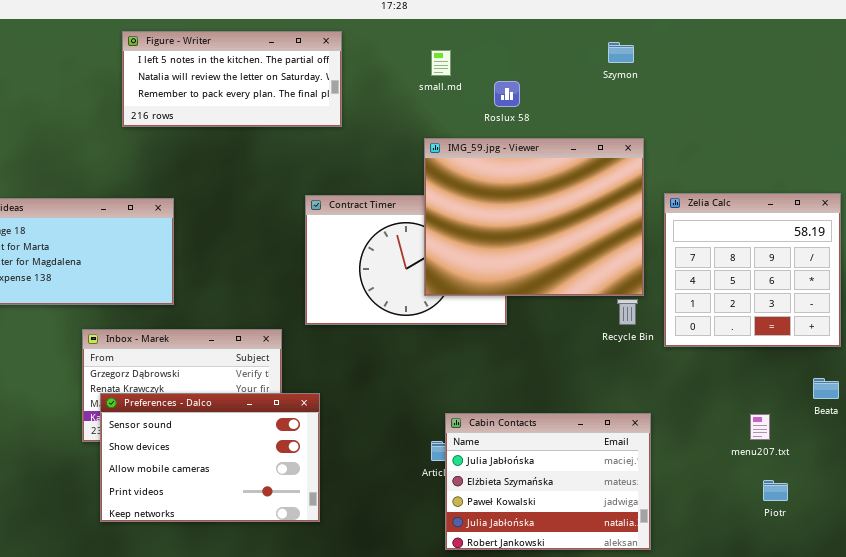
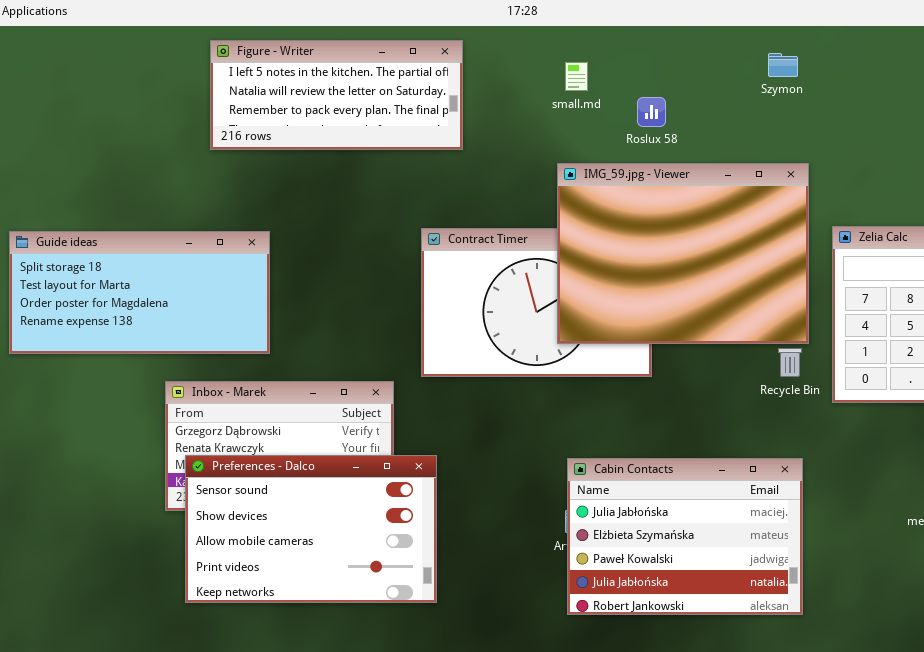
Cabin Contacts: [445,413,651,550] -> [567,458,803,615], moved

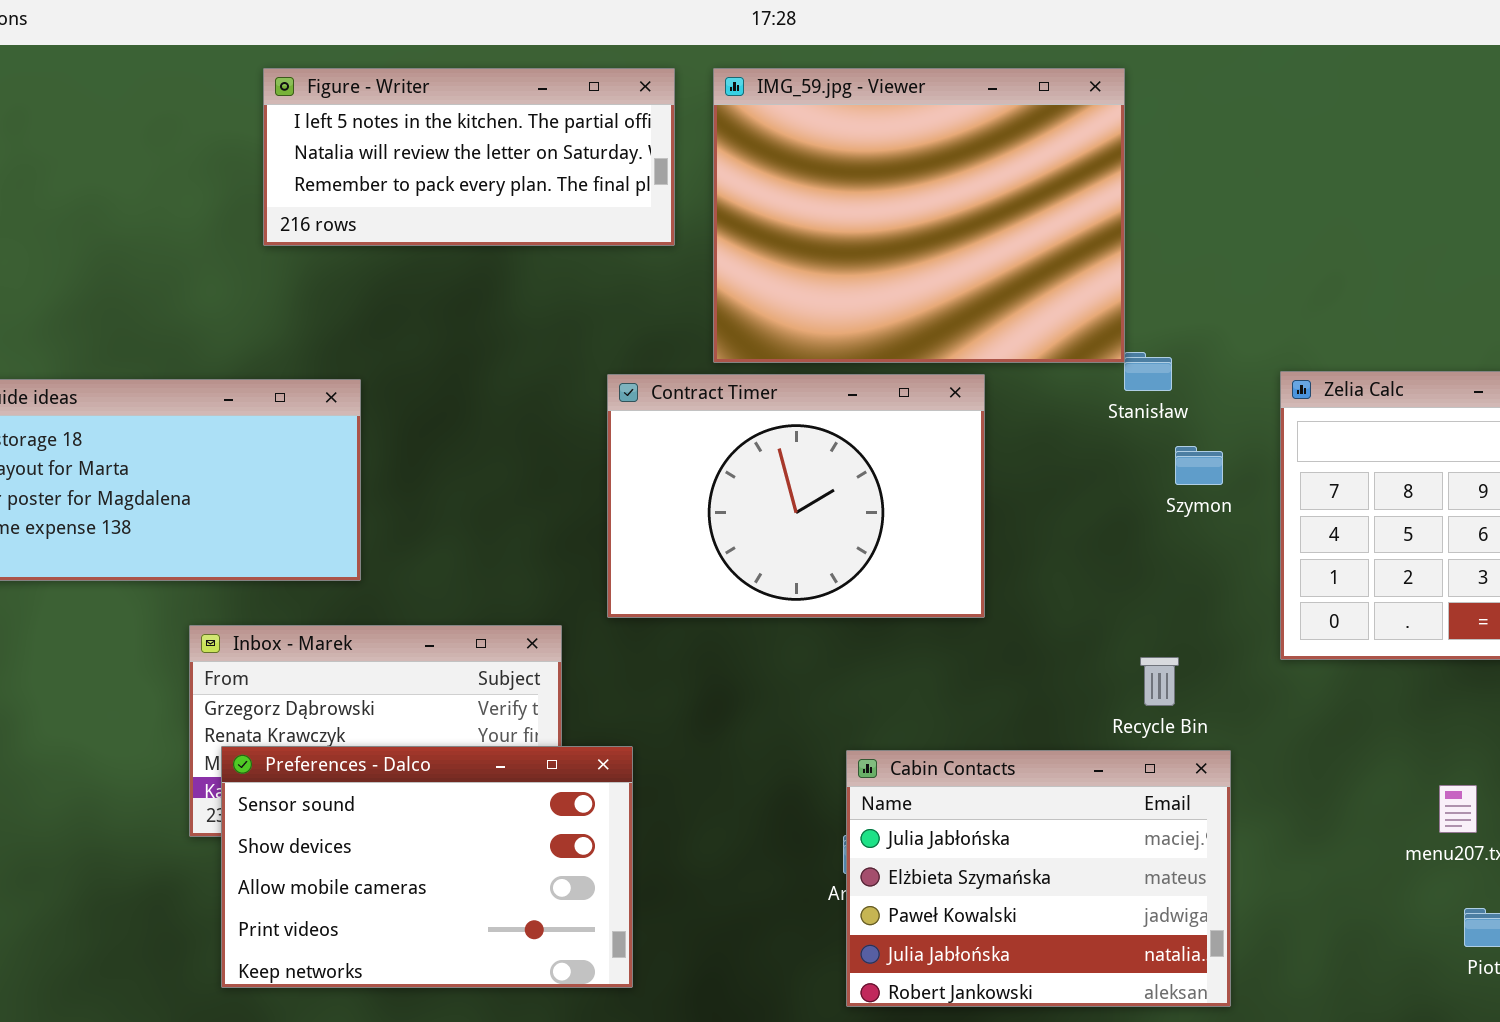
Szymon: [768,53,798,77] -> [1175,446,1223,485], moved
IMG_59.jpg - Viewer: [557,163,809,344] -> [713,68,1125,363], moved
Recycle Bin: [778,348,802,377] -> [1140,657,1179,706], moved

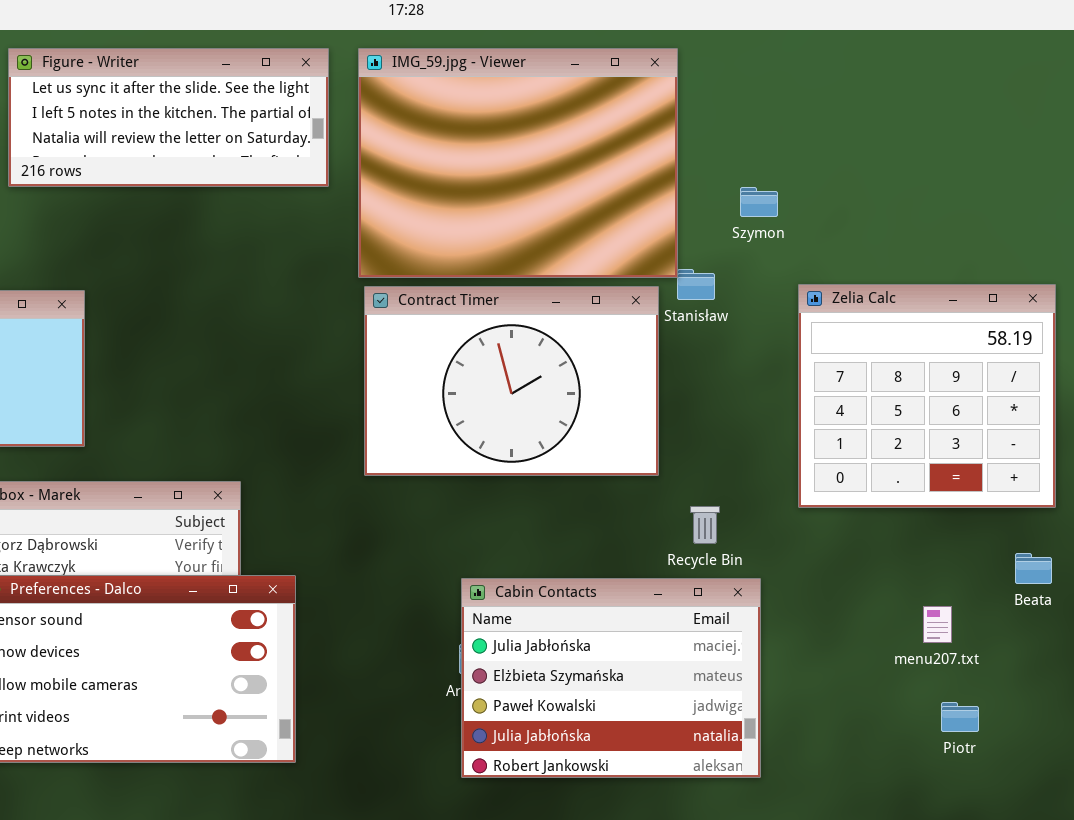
Figure - Writer: [263,68,675,246] -> [8,48,329,187], scrolled up 1 row
Contract Timer: [607,374,985,618] -> [364,286,659,476], moved
Szymon: [1175,446,1223,485] -> [740,187,778,217], moved

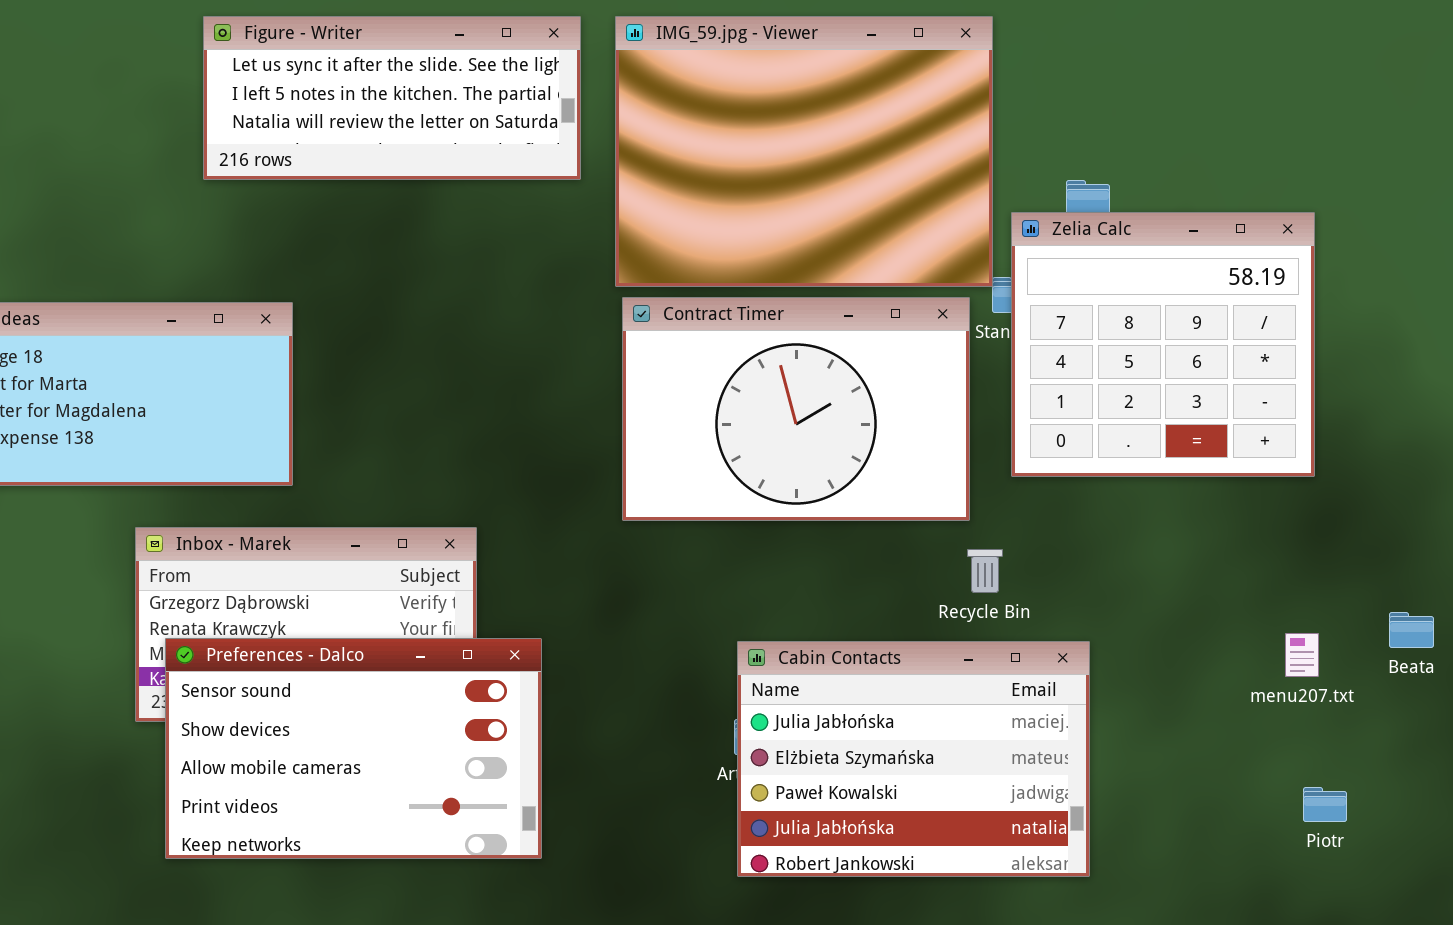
Zelia Calc: [798,284,1056,508] -> [1011,212,1315,477], moved
Recycle Bin: [690,506,720,544] -> [967,549,1003,593], moved
menu207.txt: [923,606,952,643] -> [1285,633,1319,677], moved

